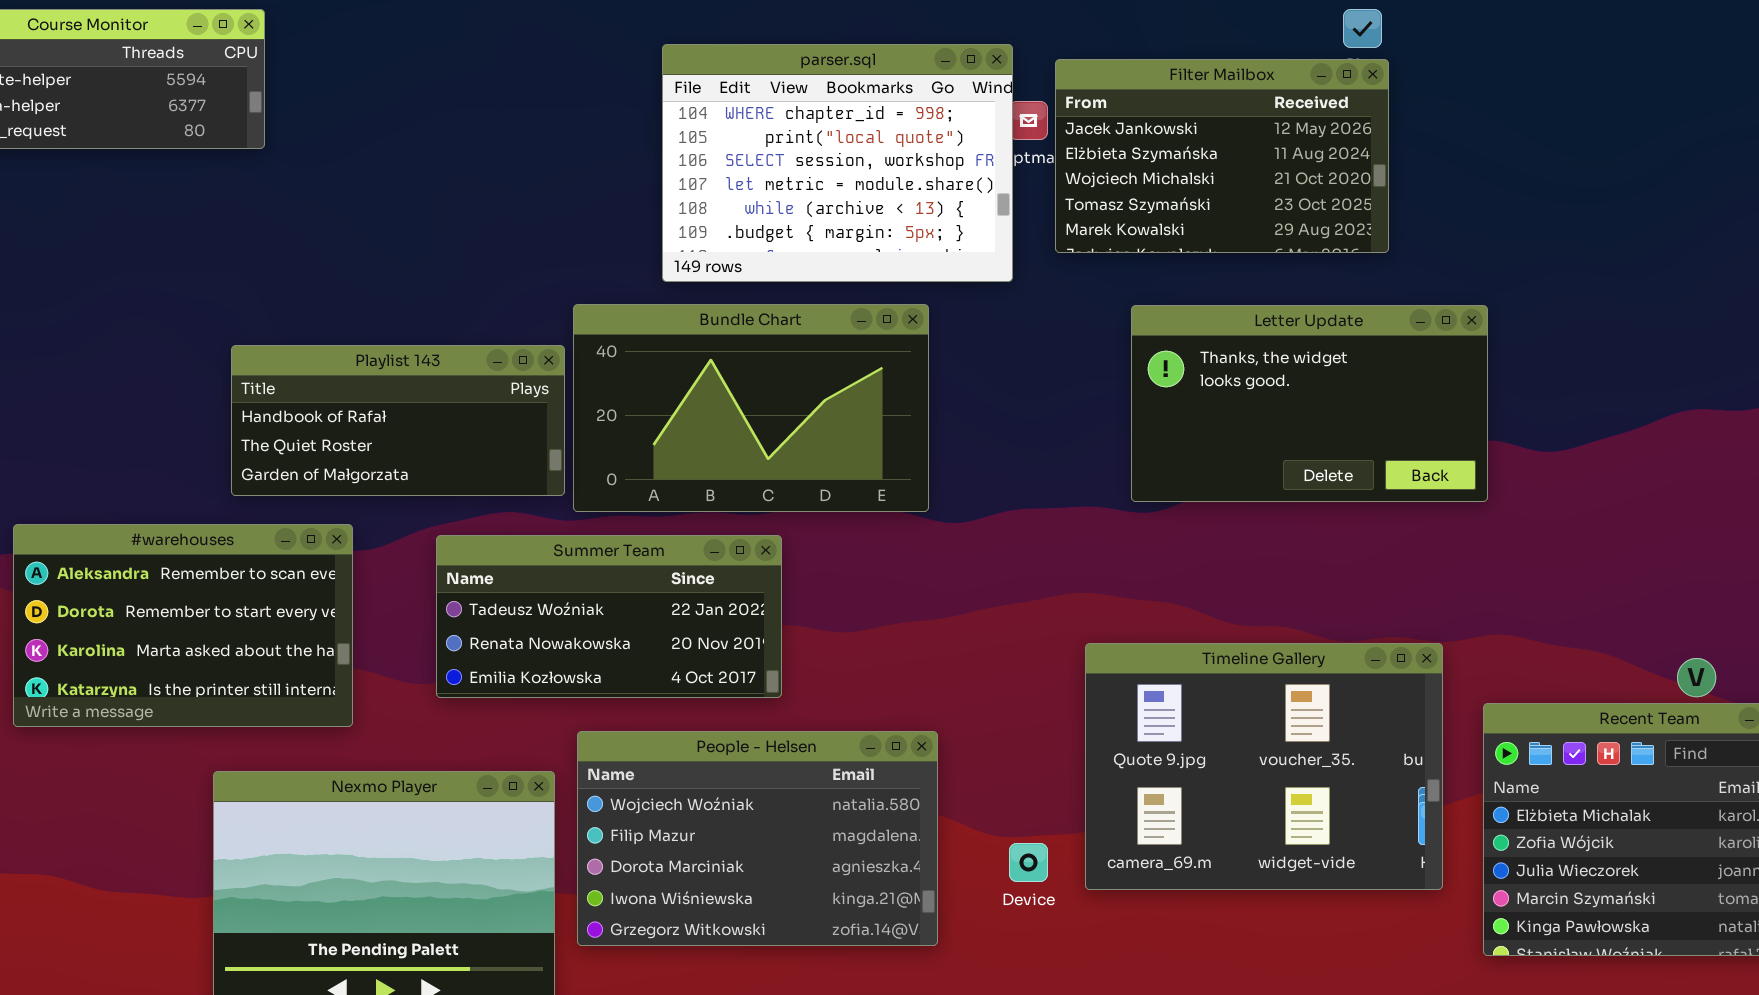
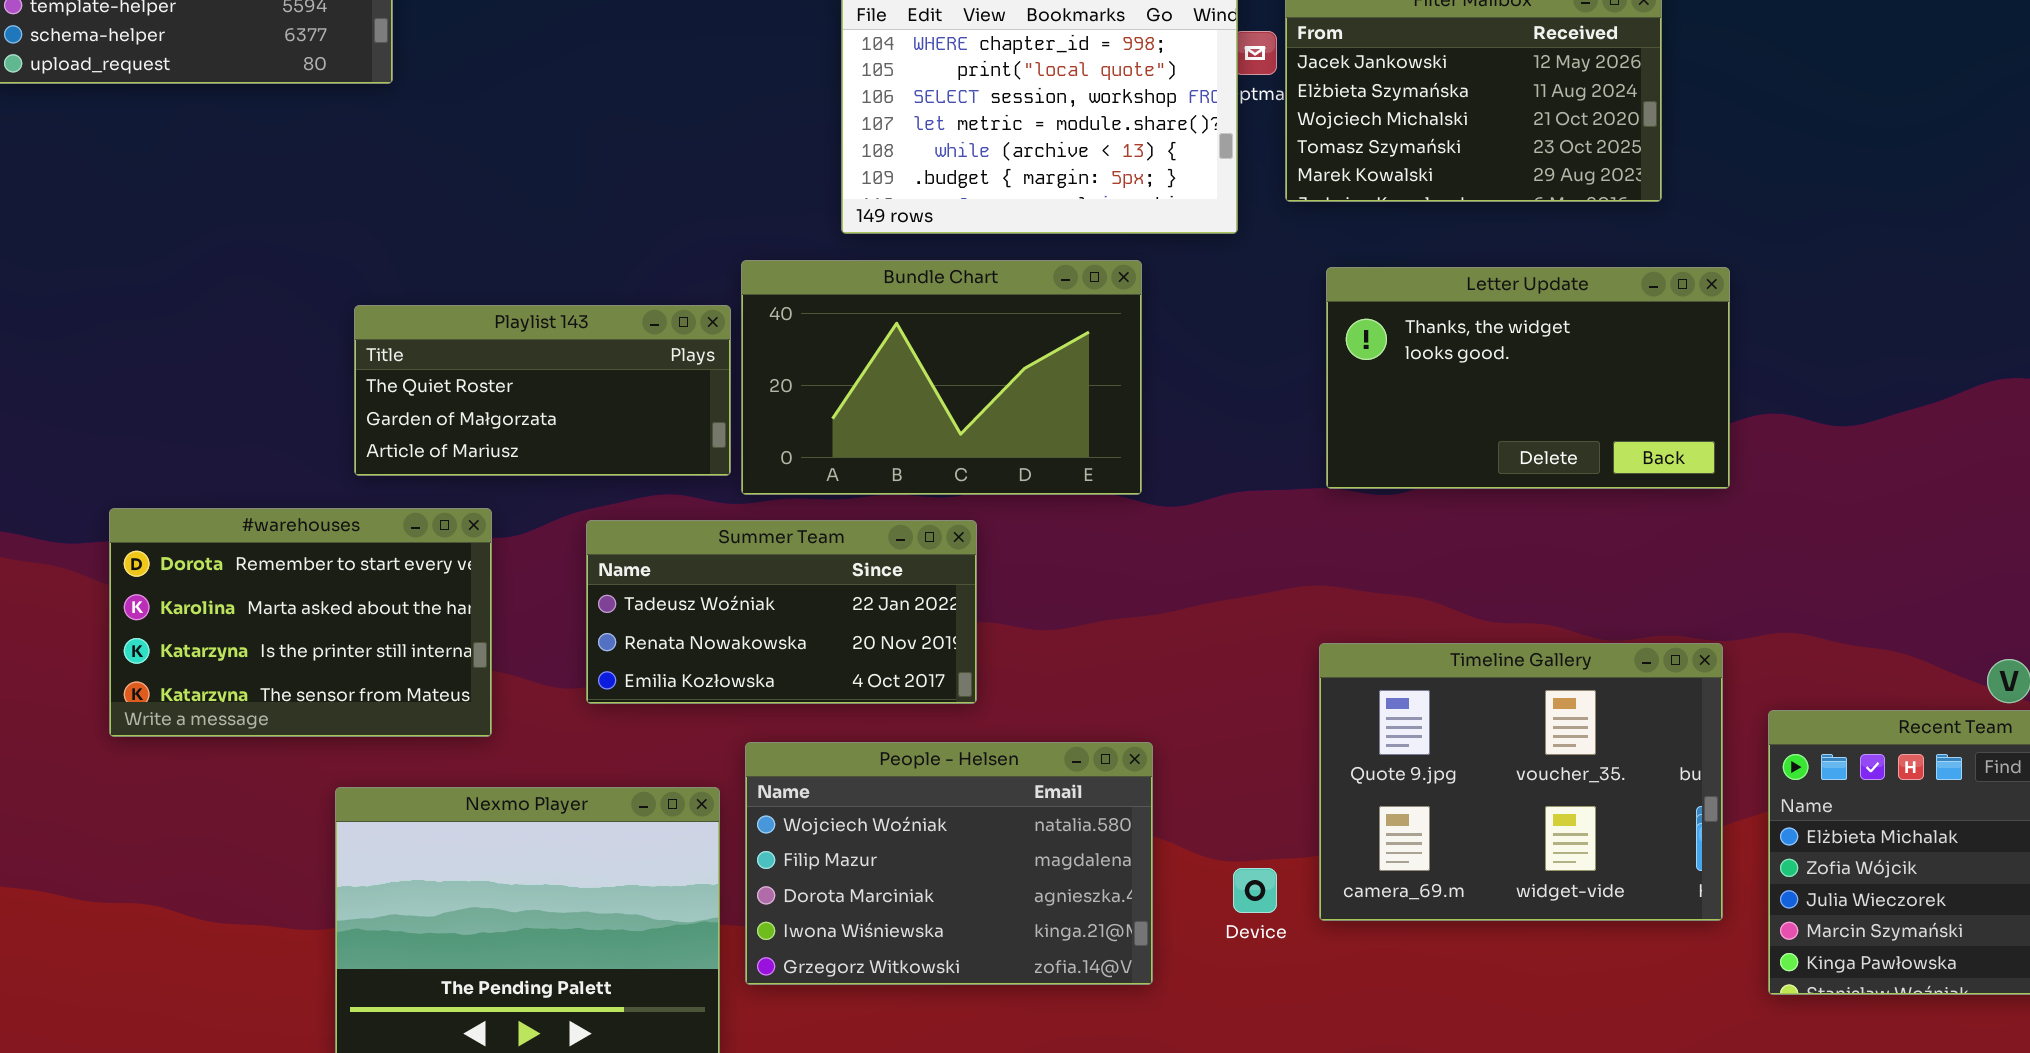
Letter Update: [1131,305,1488,502] -> [1326,267,1730,489], moved
Playlist 143: [231,345,565,496] -> [354,305,731,476], scrolled down 1 row
#warehouses: [13,524,353,727] -> [109,508,492,737], scrolled down 1 row

